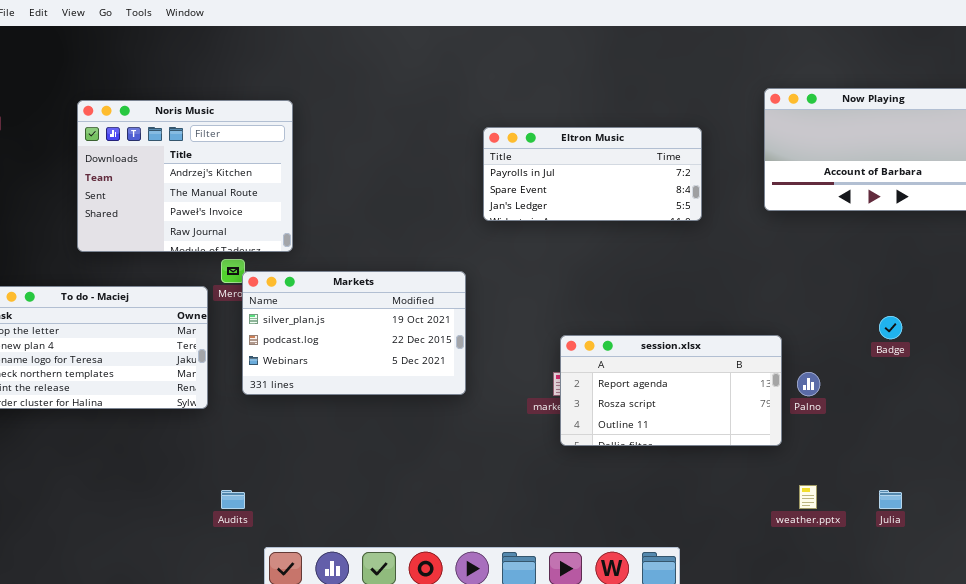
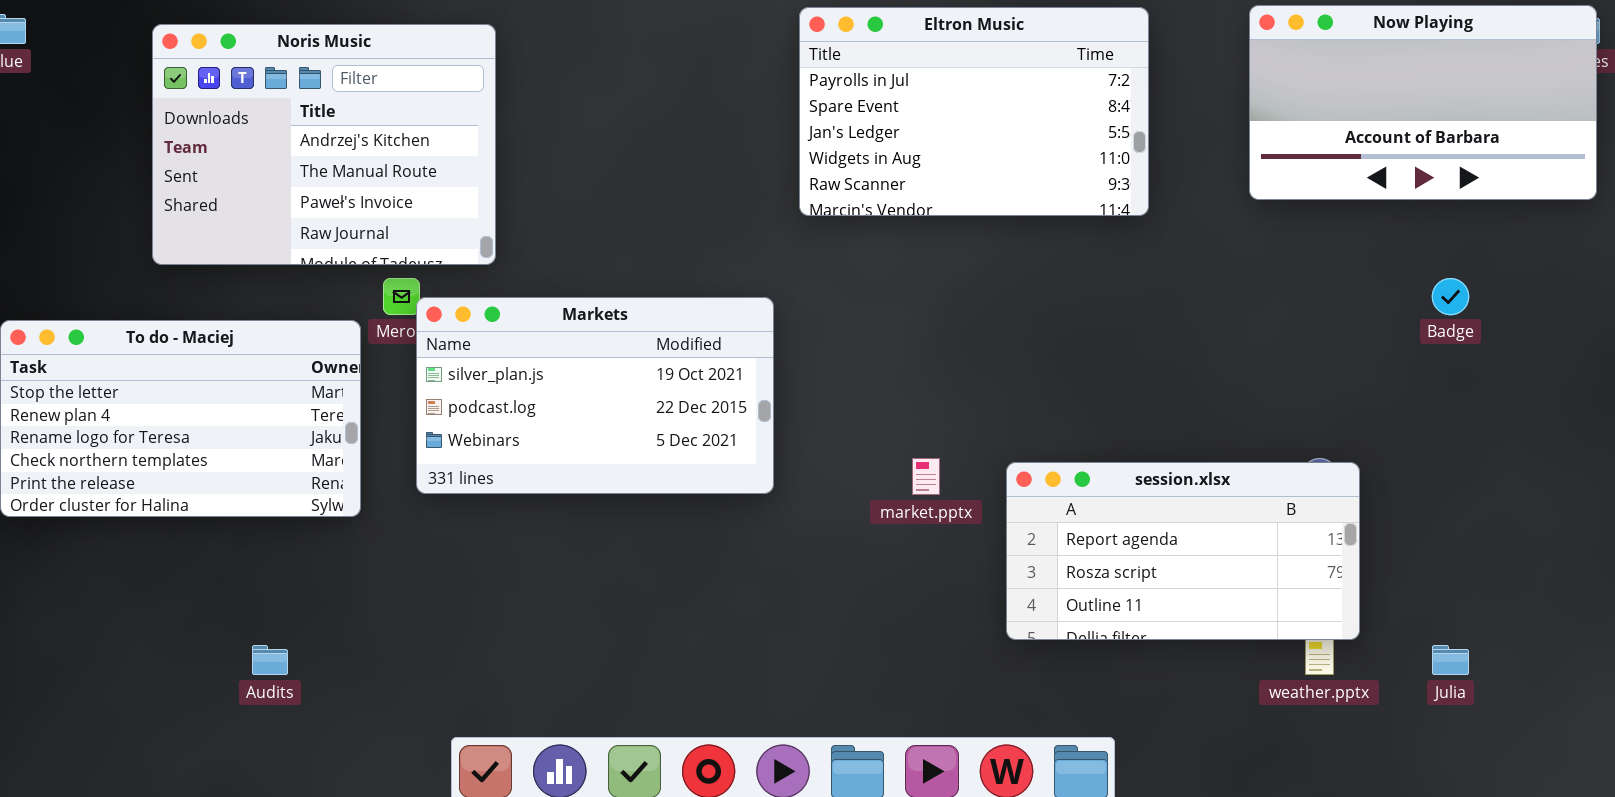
Eltron Music: [483,127,702,221] -> [799,7,1149,216], resized
Badge: [879,316,902,339] -> [1432,278,1469,315], moved
session.xlsx: [560,335,782,446] -> [1006,462,1360,640], moved
Audits: [221,490,245,509] -> [252,645,288,675], moved

